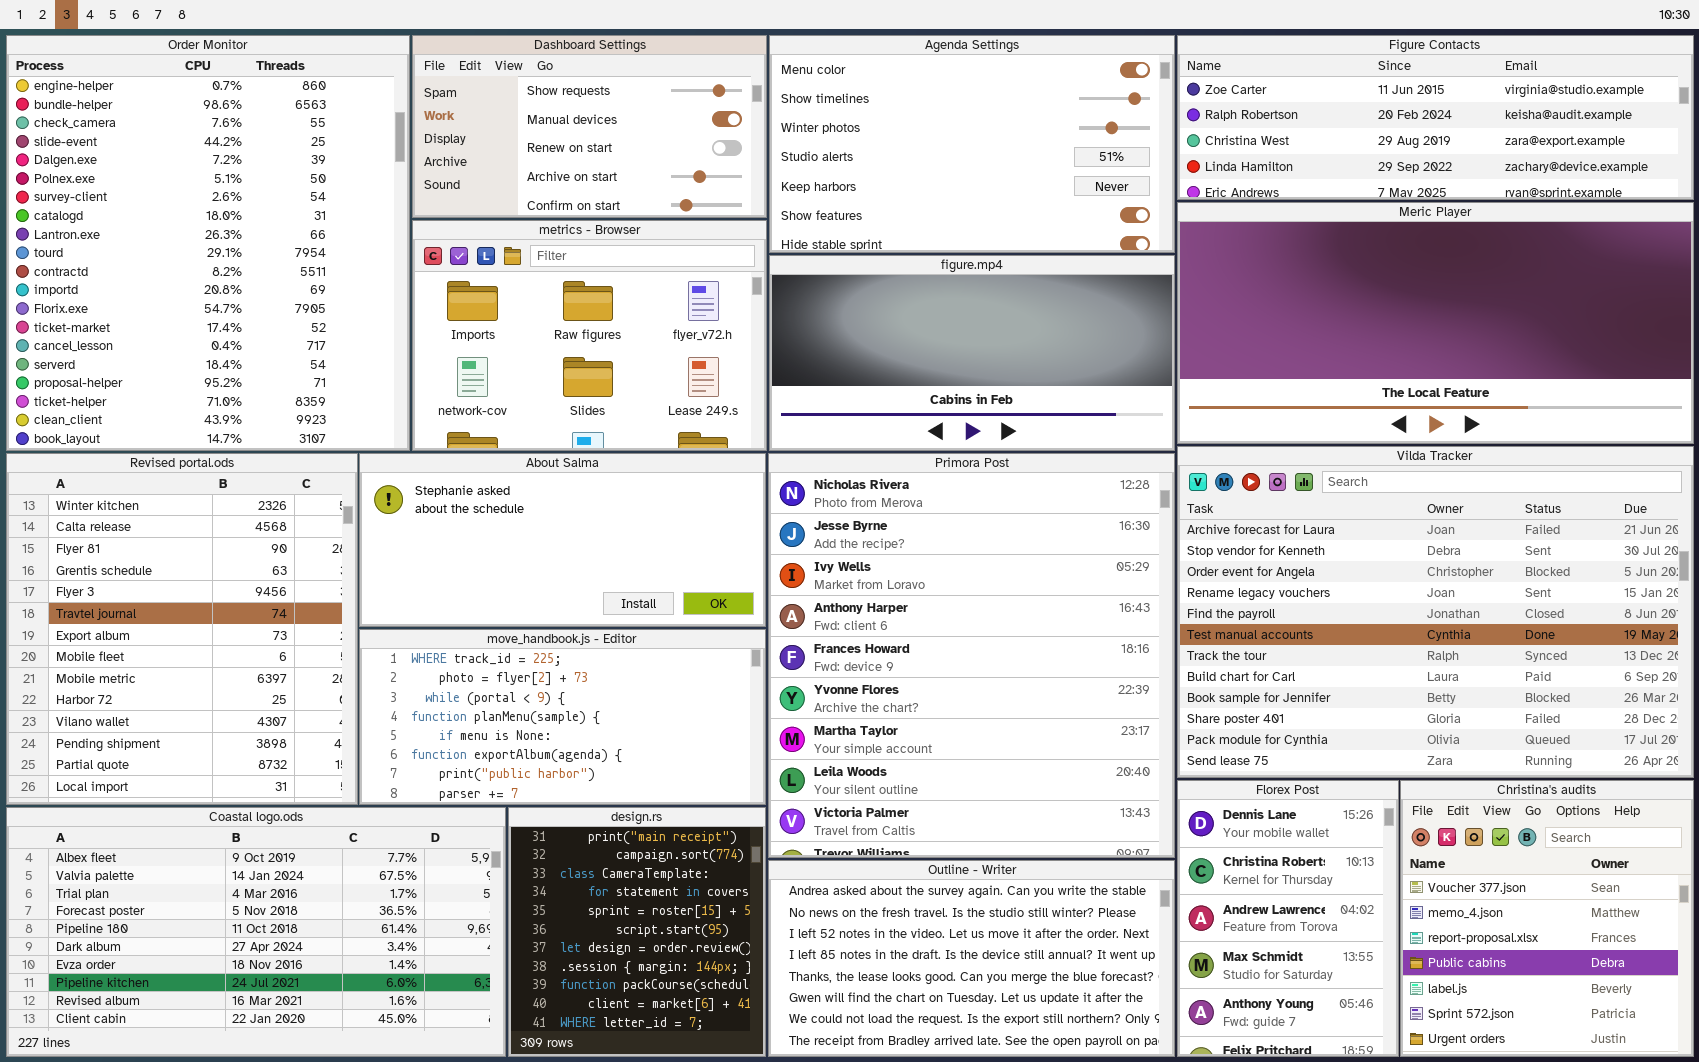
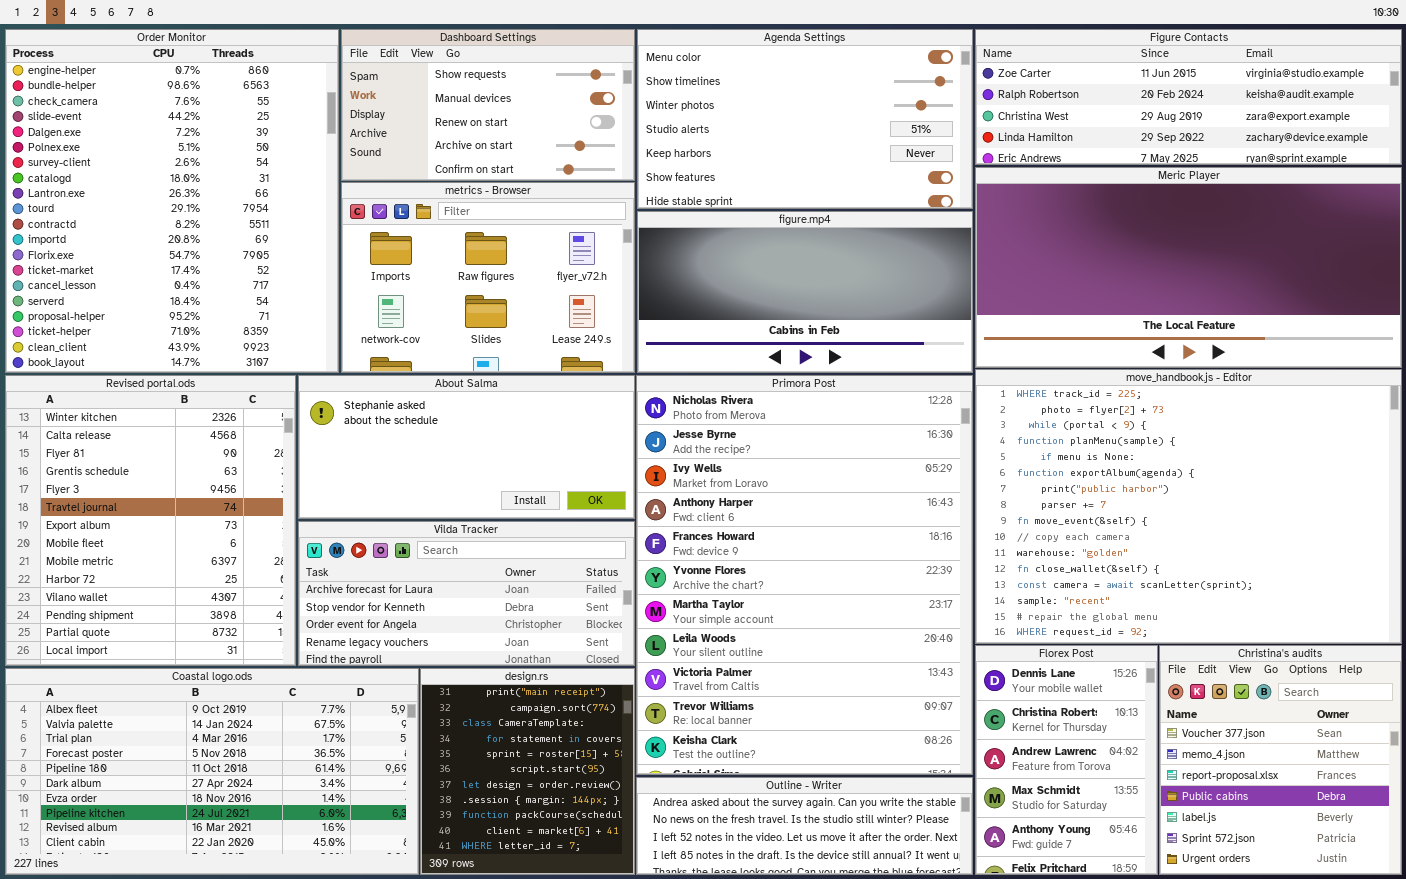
Vilda Tracker: [1177,446,1694,778] -> [298,521,635,666], moved, resized
Primora Post: [768,453,1175,858] -> [636,375,973,775], resized
move_handbook.js - Editor: [359,629,766,805] -> [975,369,1402,644], moved, resized
Outline - Writer: [768,860,1175,1057] -> [636,777,973,875], resized

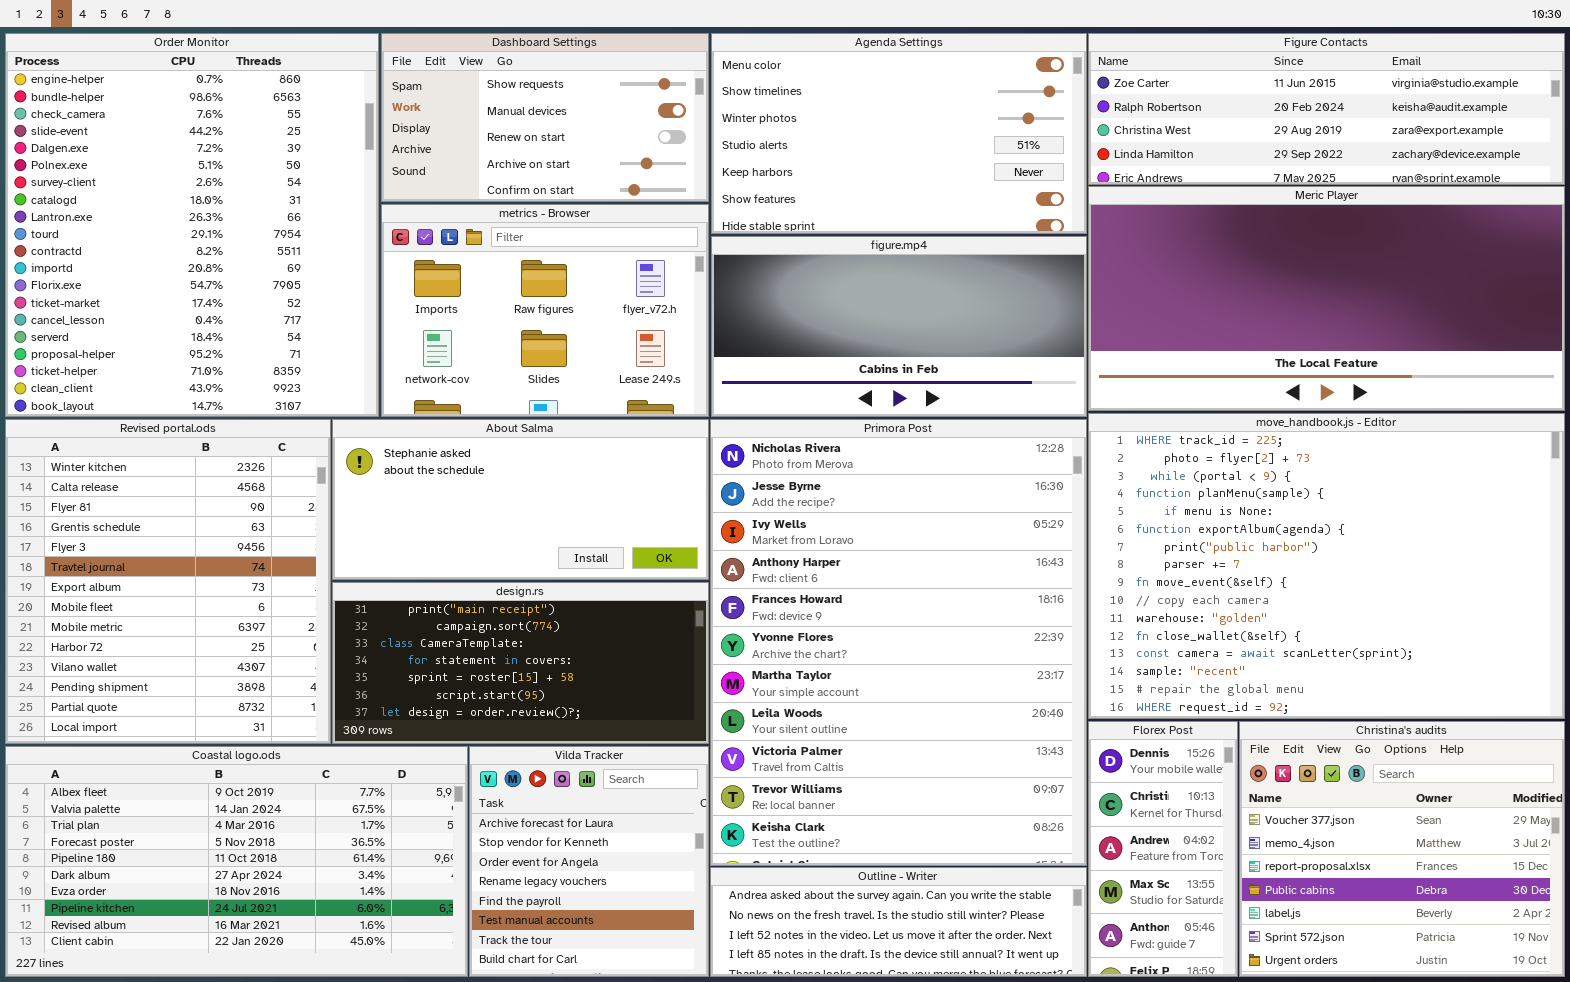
Vilda Tracker: [298,521,635,666] -> [469,746,709,977], moved, resized
Florex Post: [975,645,1158,875] -> [1088,721,1238,977], resized
Christina's audits: [1159,645,1402,875] -> [1239,721,1565,977], resized
design.rs: [420,668,635,875] -> [332,582,709,744], moved, resized

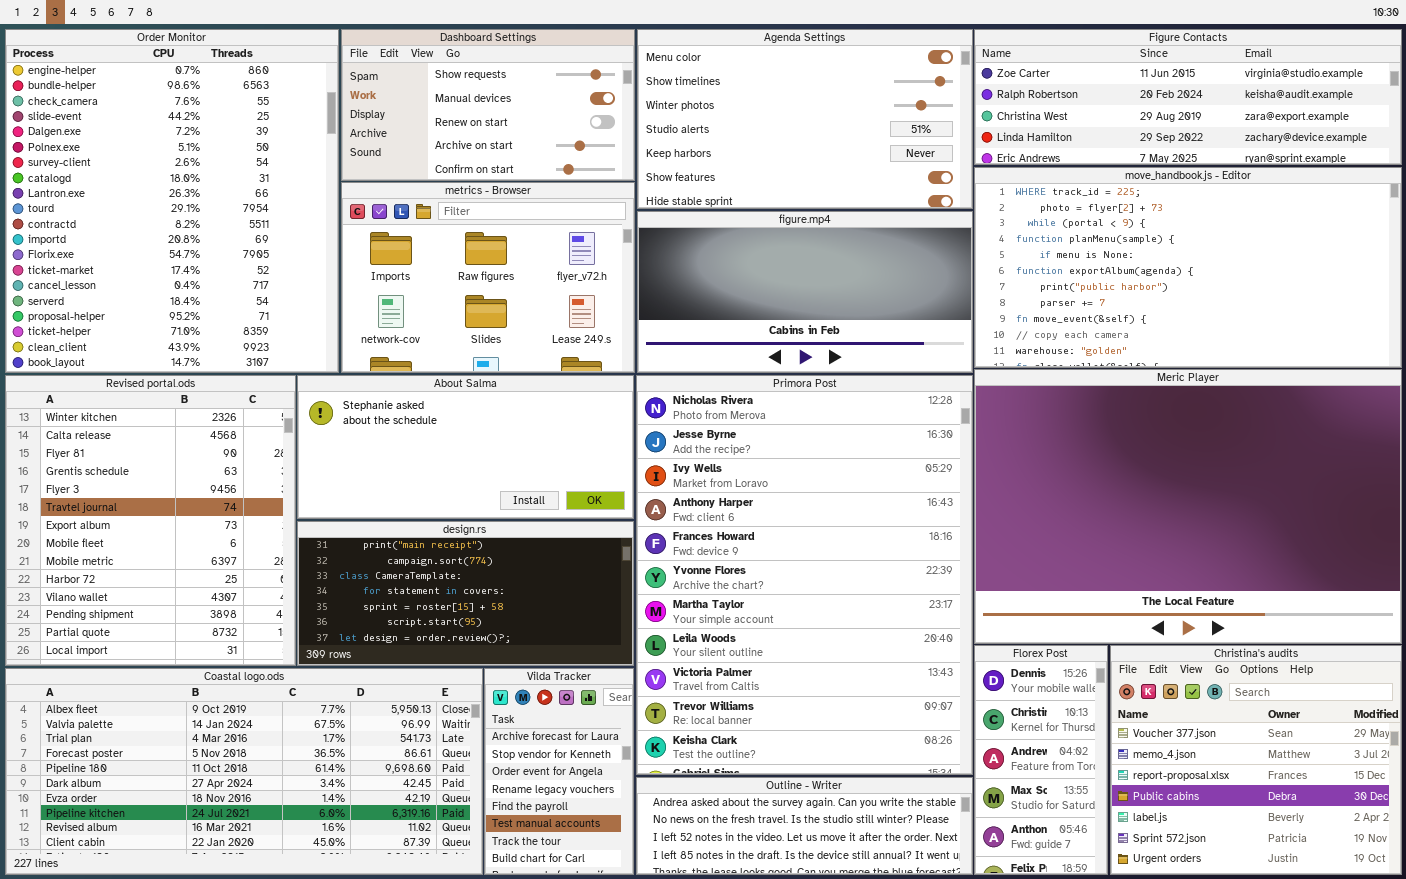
Meric Player: [1088,186,1565,411] -> [974,369,1402,644], moved, resized
move_handbook.js - Editor: [1088,413,1565,719] -> [974,167,1402,368], moved, resized
Coastal logo.ods: [5,746,468,977] -> [5,668,483,875], resized
Vilda Tracker: [469,746,709,977] -> [484,668,634,875], resized

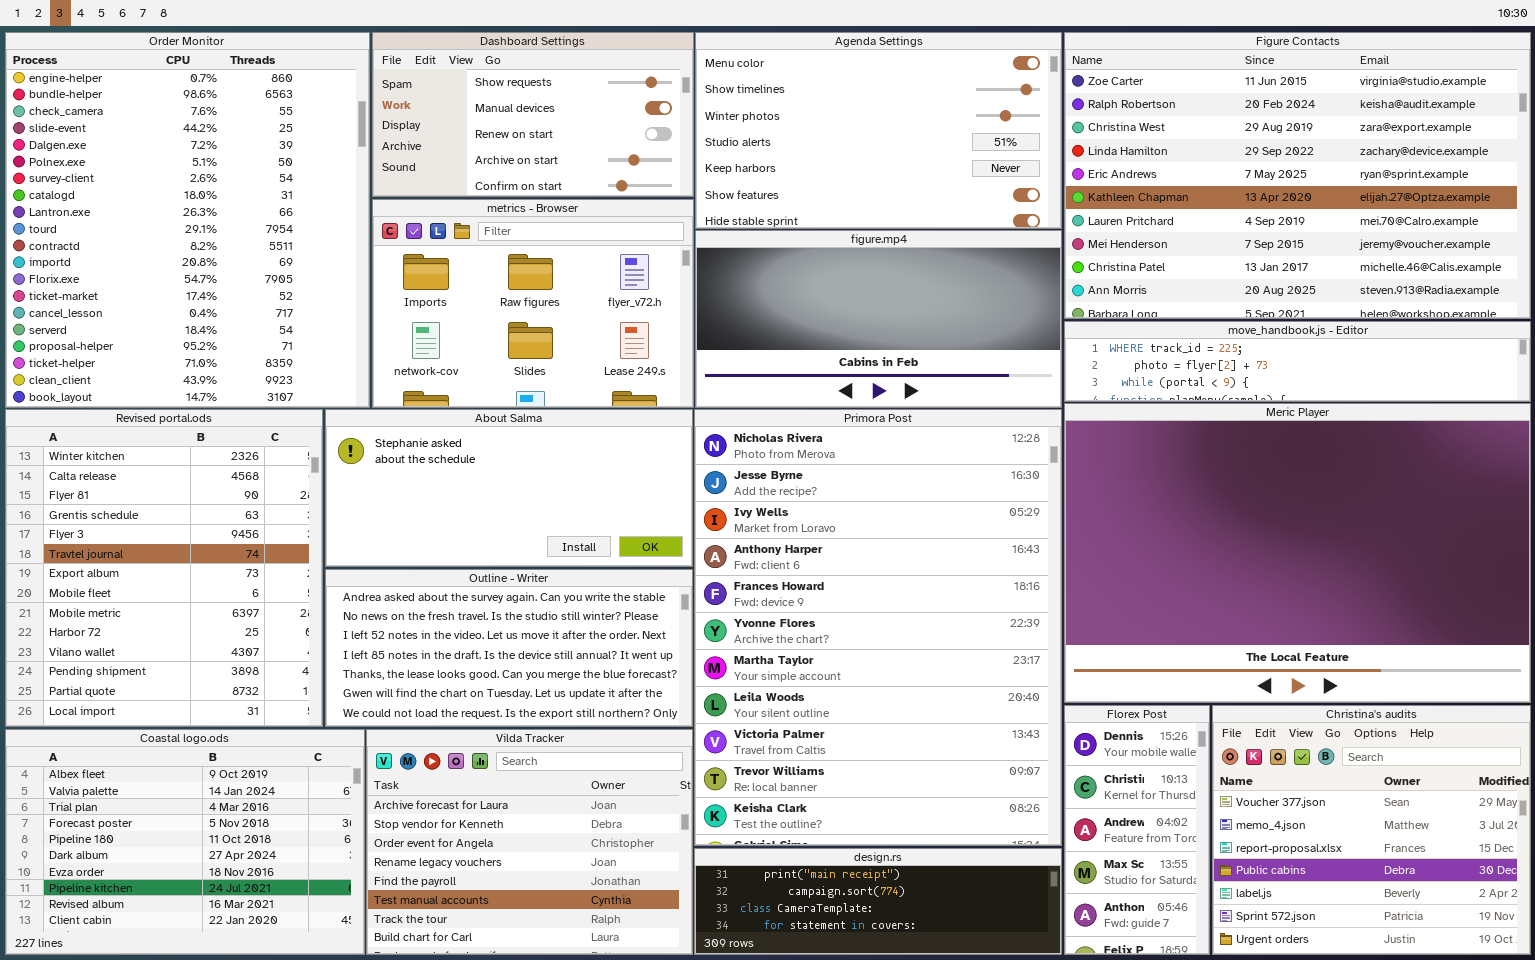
Figure Contacts: [974,29,1402,165] -> [1064,32,1531,319], resized
move_handbook.js - Editor: [974,167,1402,368] -> [1064,321,1531,402], resized
design.rs: [297,521,634,666] -> [694,848,1062,955], moved, resized
Coastal logo.ods: [5,668,483,875] -> [5,729,365,955], resized
Vilda Tracker: [484,668,634,875] -> [366,729,693,955], resized
Outline - Writer: [636,777,973,875] -> [325,569,693,727], moved, resized

